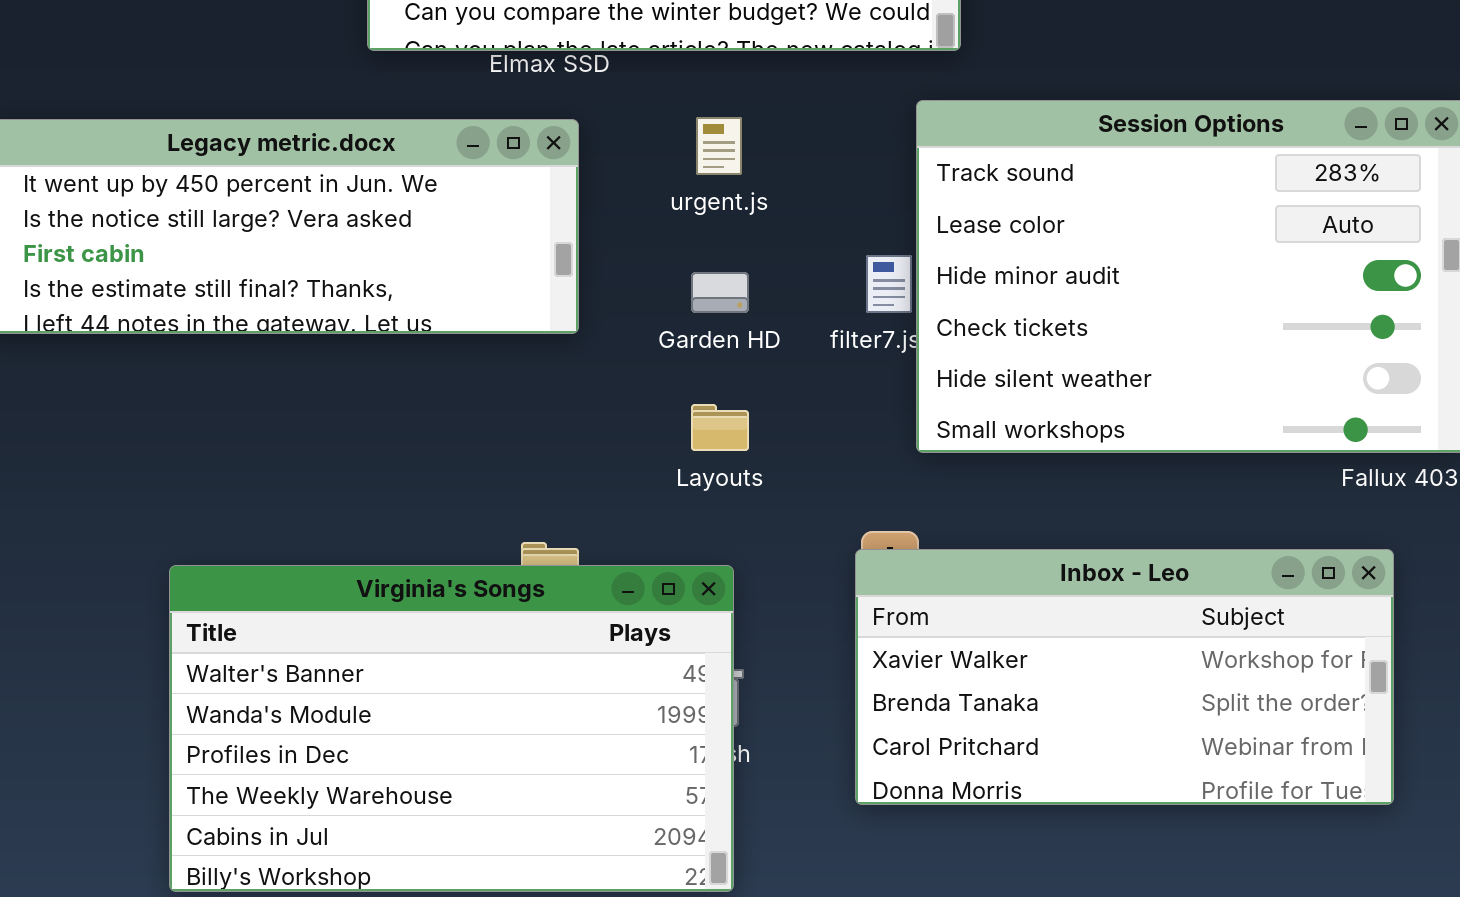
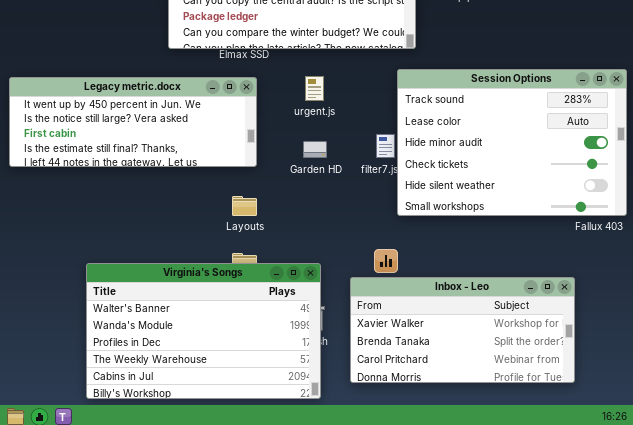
Layouts: [691,404,749,451] -> [232,196,257,216], moved
Inbox - Leo: [855,549,1394,805] -> [350,277,575,383], moved

